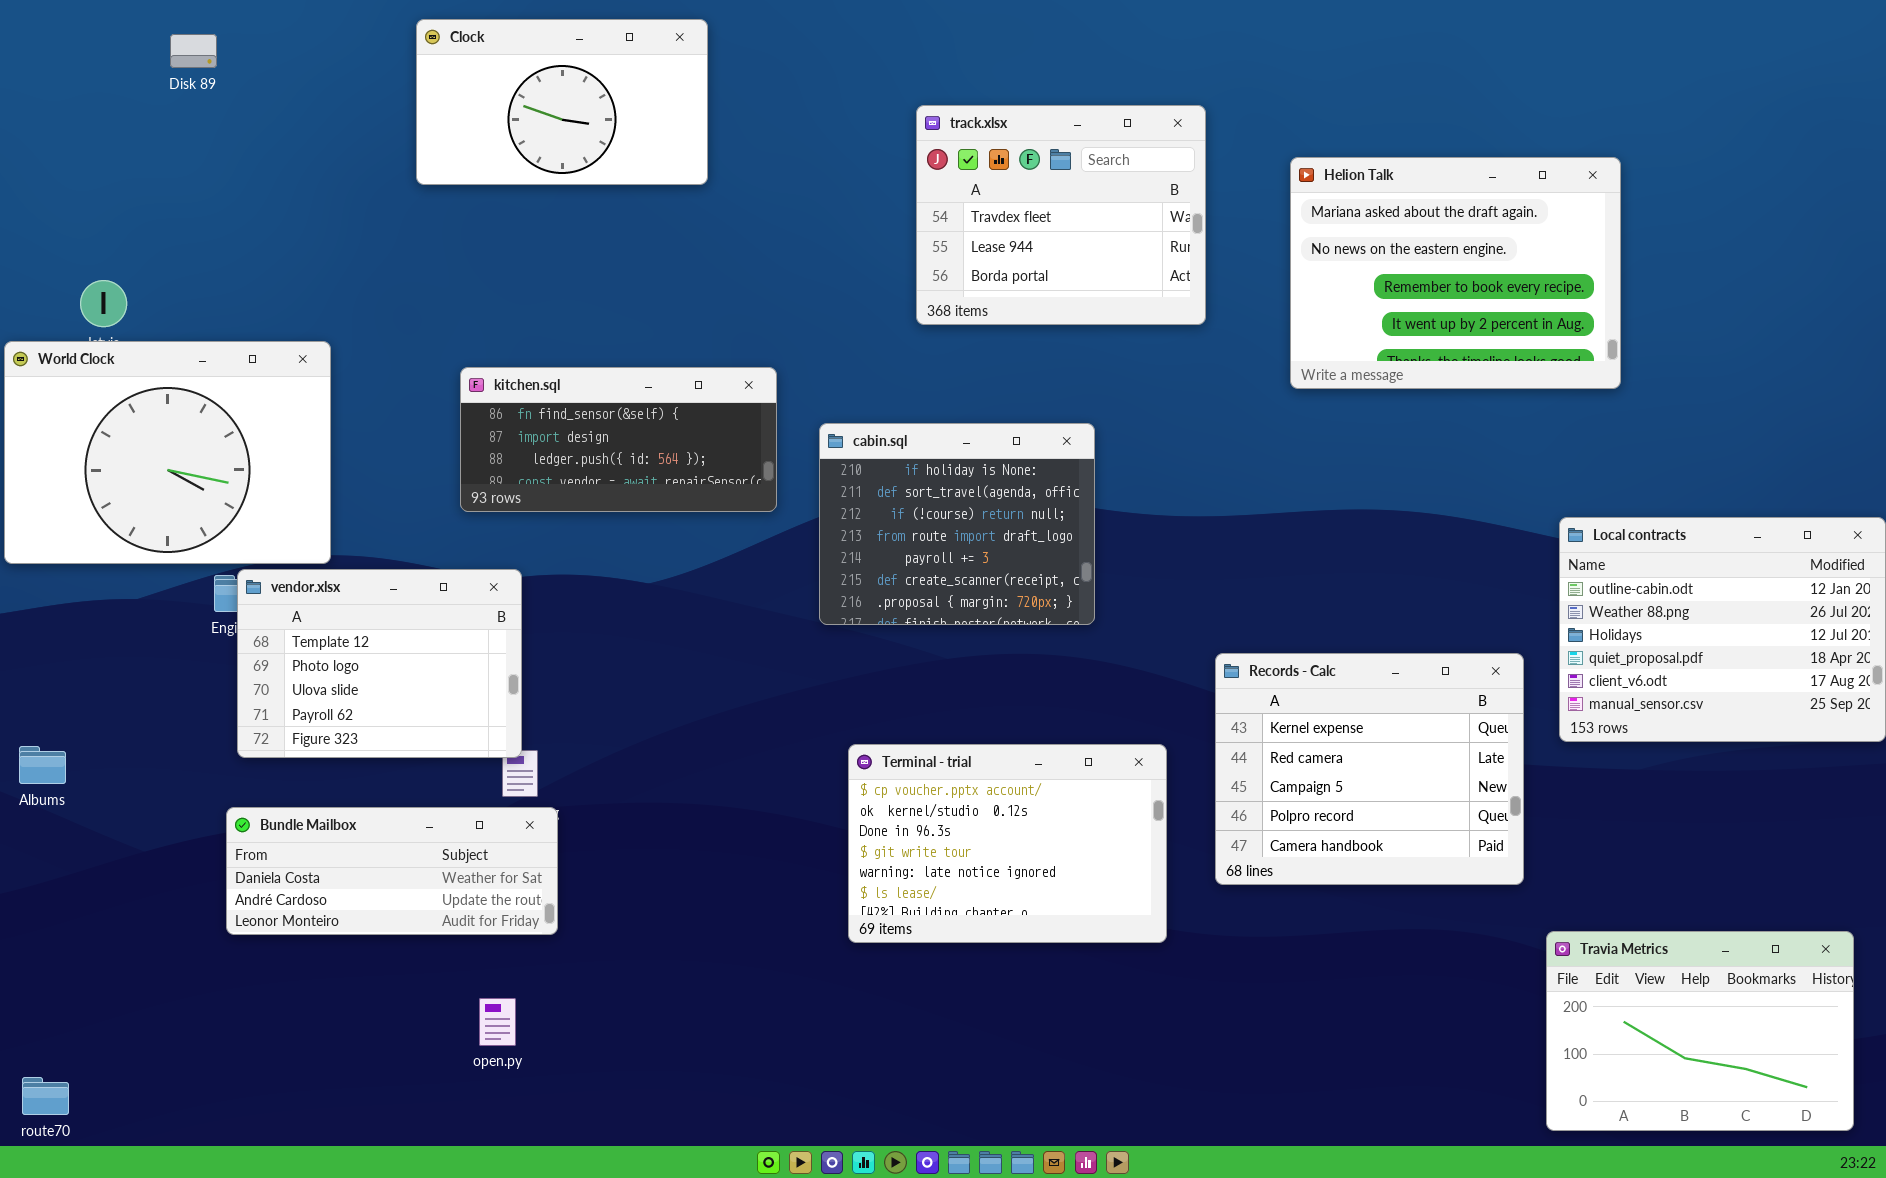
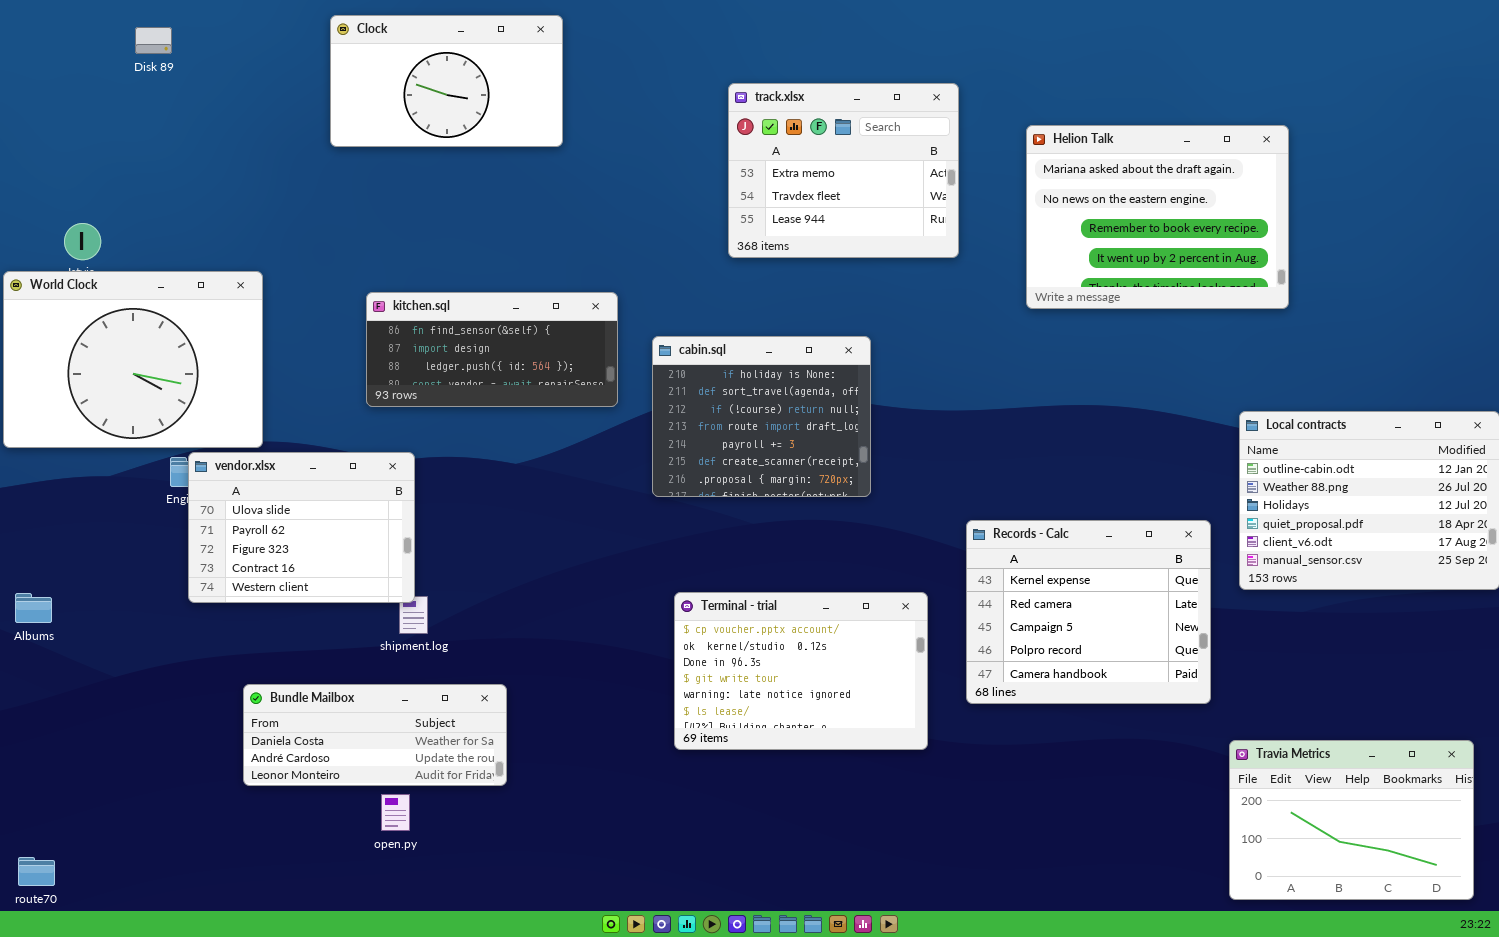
track.xlsx: [916,105,1206,325] -> [728,83,959,258], scrolled up 1 row
vendor.xlsx: [237,569,522,758] -> [188,452,415,603], scrolled down 2 rows
Bundle Mailbox: [226,807,558,935] -> [243,684,507,786], moved

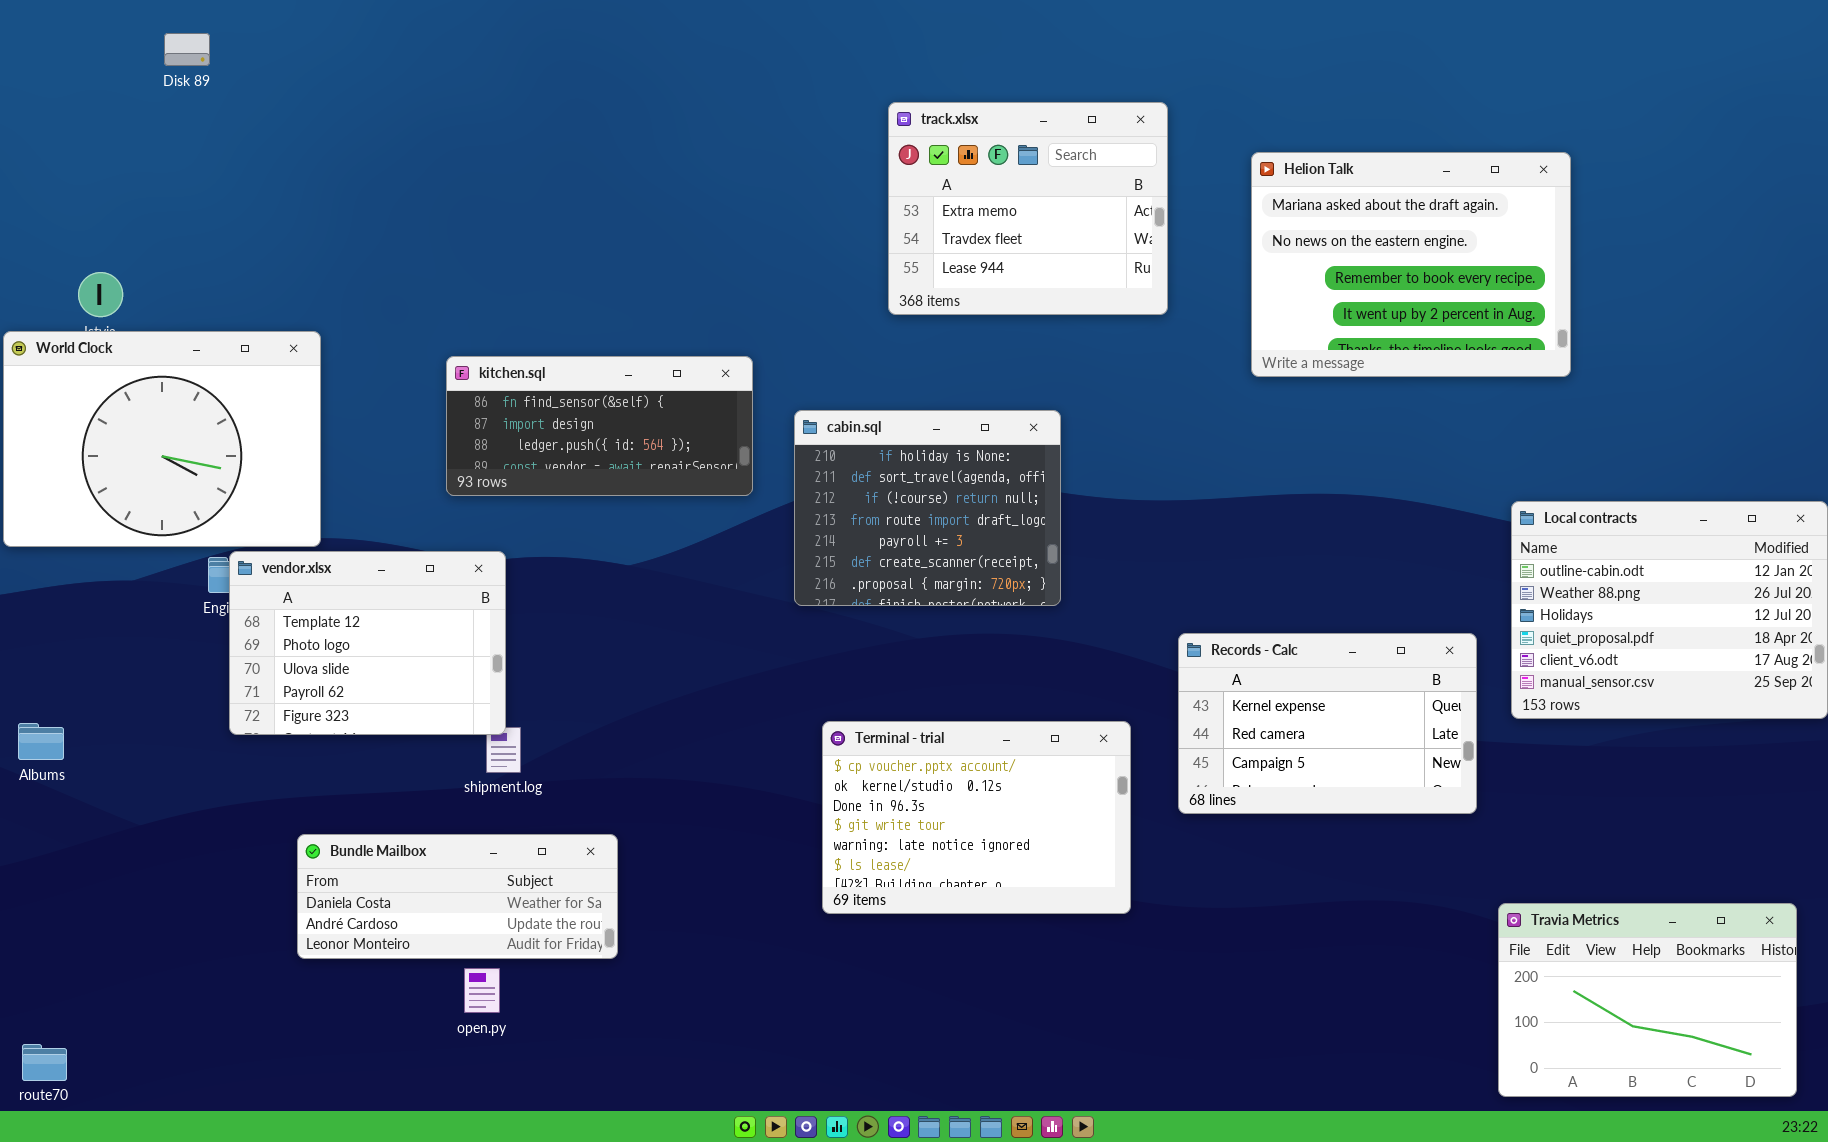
Clock: [330,15,563,147] -> none, closed
vendor.xlsx: [188,452,415,603] -> [229,551,506,735], scrolled up 2 rows
Records - Calc: [966,520,1211,704] -> [1178,633,1477,814], resized

